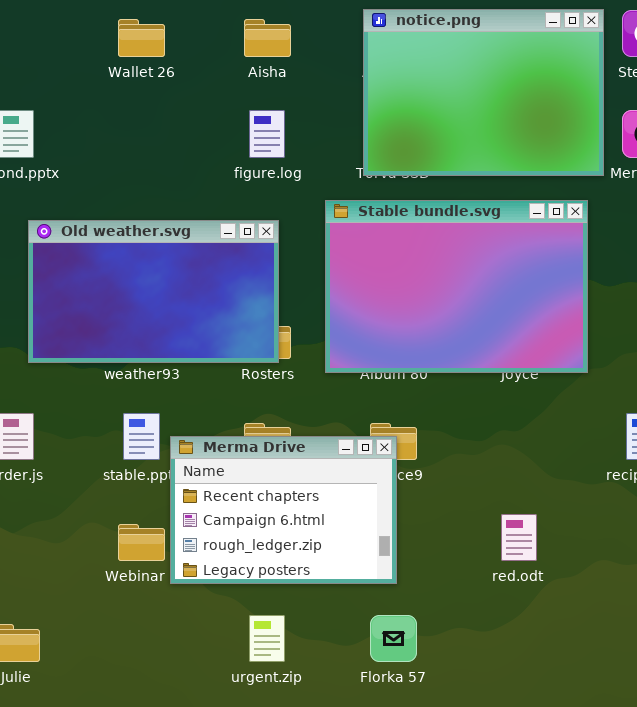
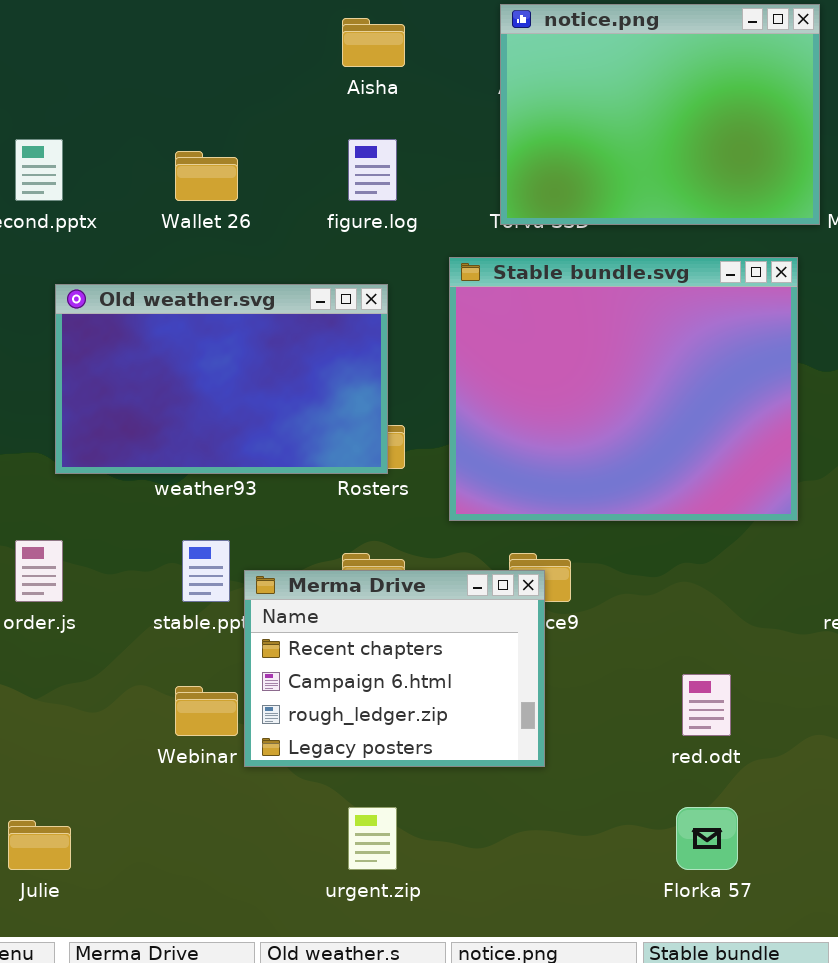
Wallet 26: [118,19,165,57] -> [175,151,238,201], moved
Stable bundle.svg: [325,200,588,373] -> [449,257,798,521], resized
Florka 57: [370,615,417,662] -> [676,807,738,870], moved

